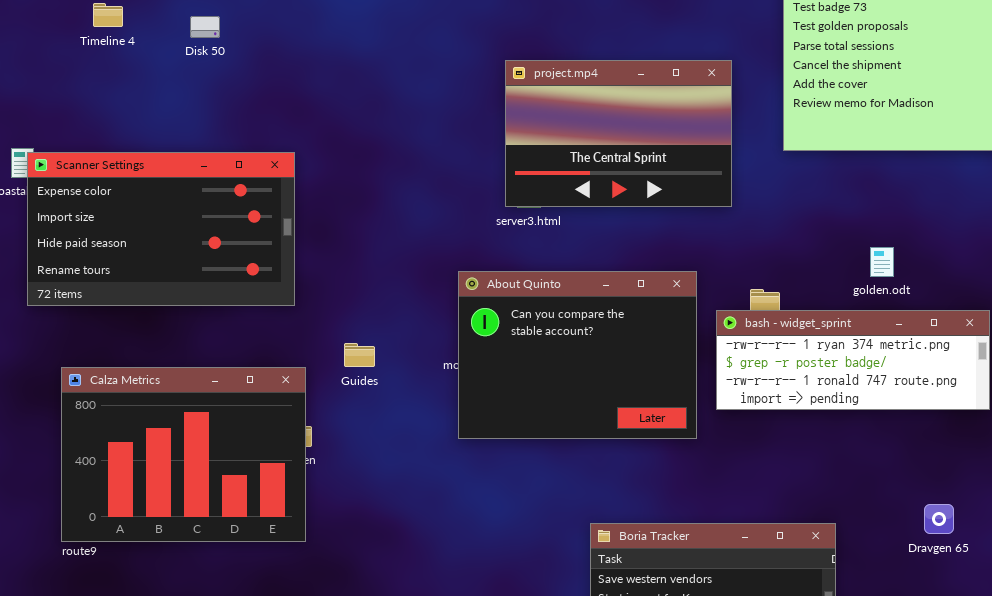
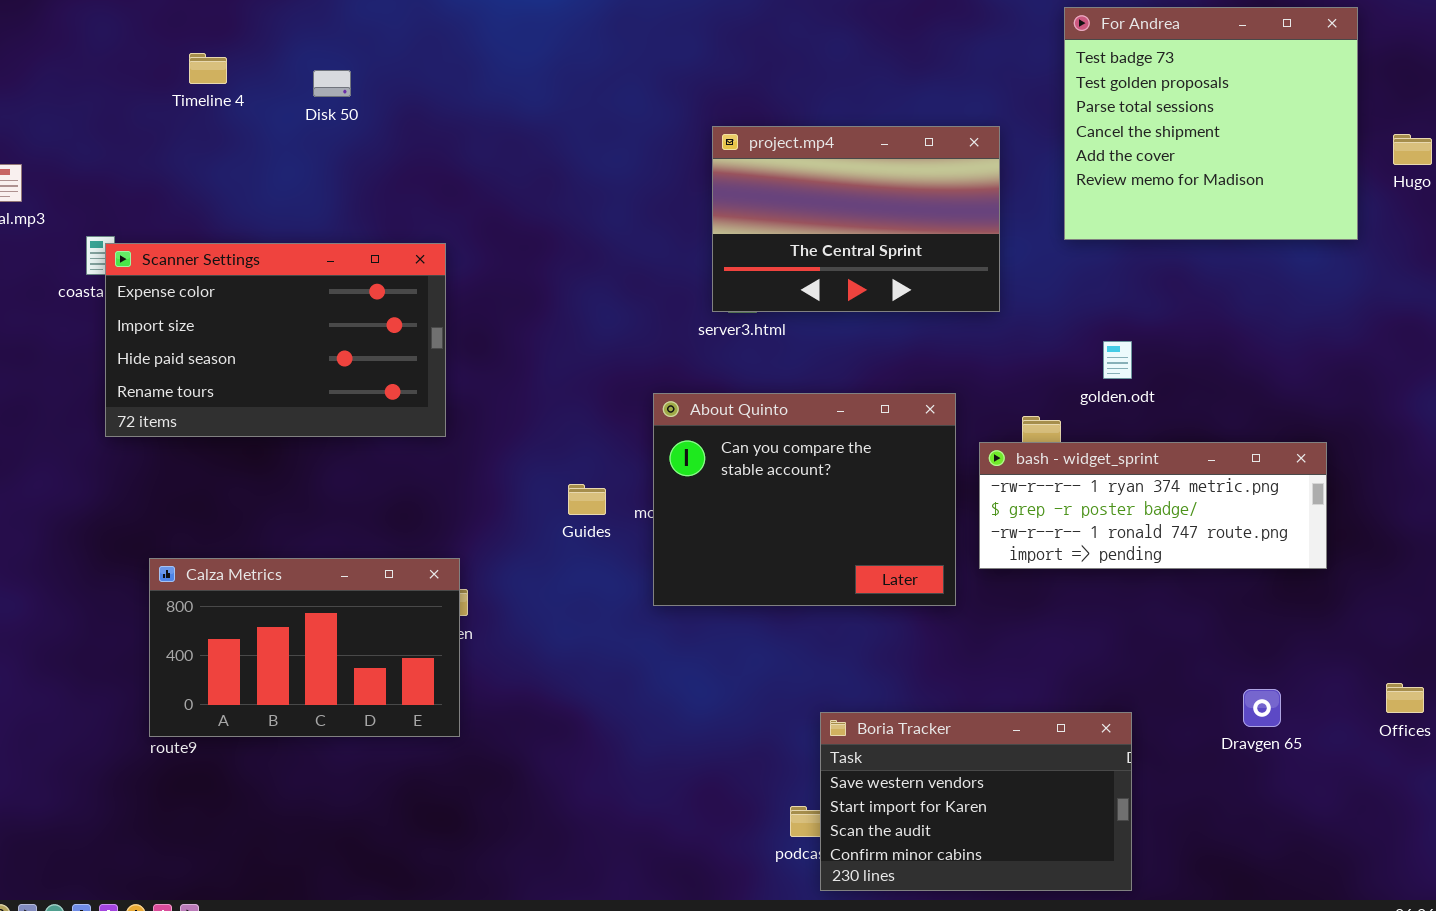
golden.odt: [870,247,894,277] -> [1103,341,1132,379], moved
Guides: [344,343,375,367] -> [568,484,606,515], moved
Calza Metrics: [61,367,306,542] -> [149,558,460,737], resized

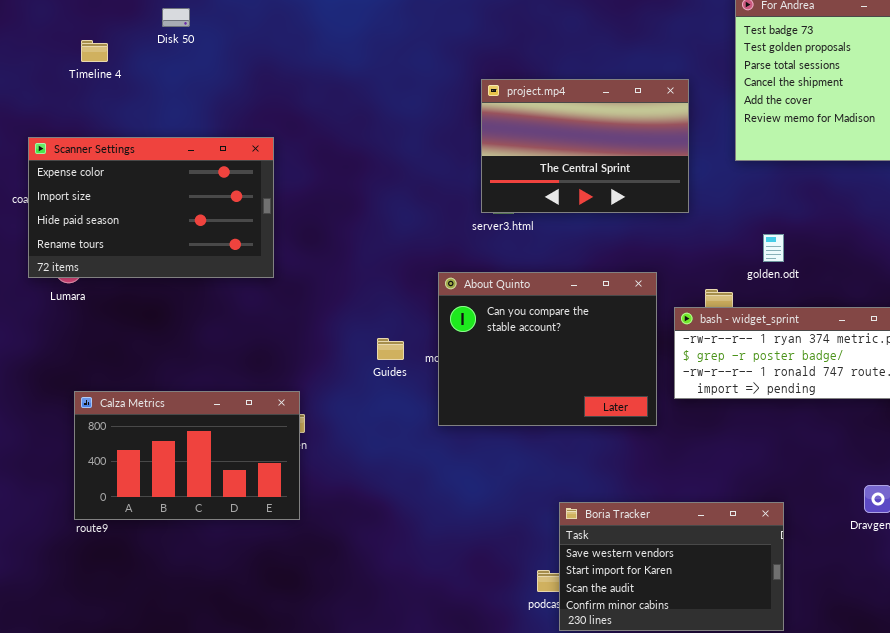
Timeline 4: [189,53,227,84] -> [81,40,108,62], moved
Disk 50: [313,70,351,97] -> [162,8,190,27], moved
Scanner Settings: [105,243,446,437] -> [28,137,274,278], moved

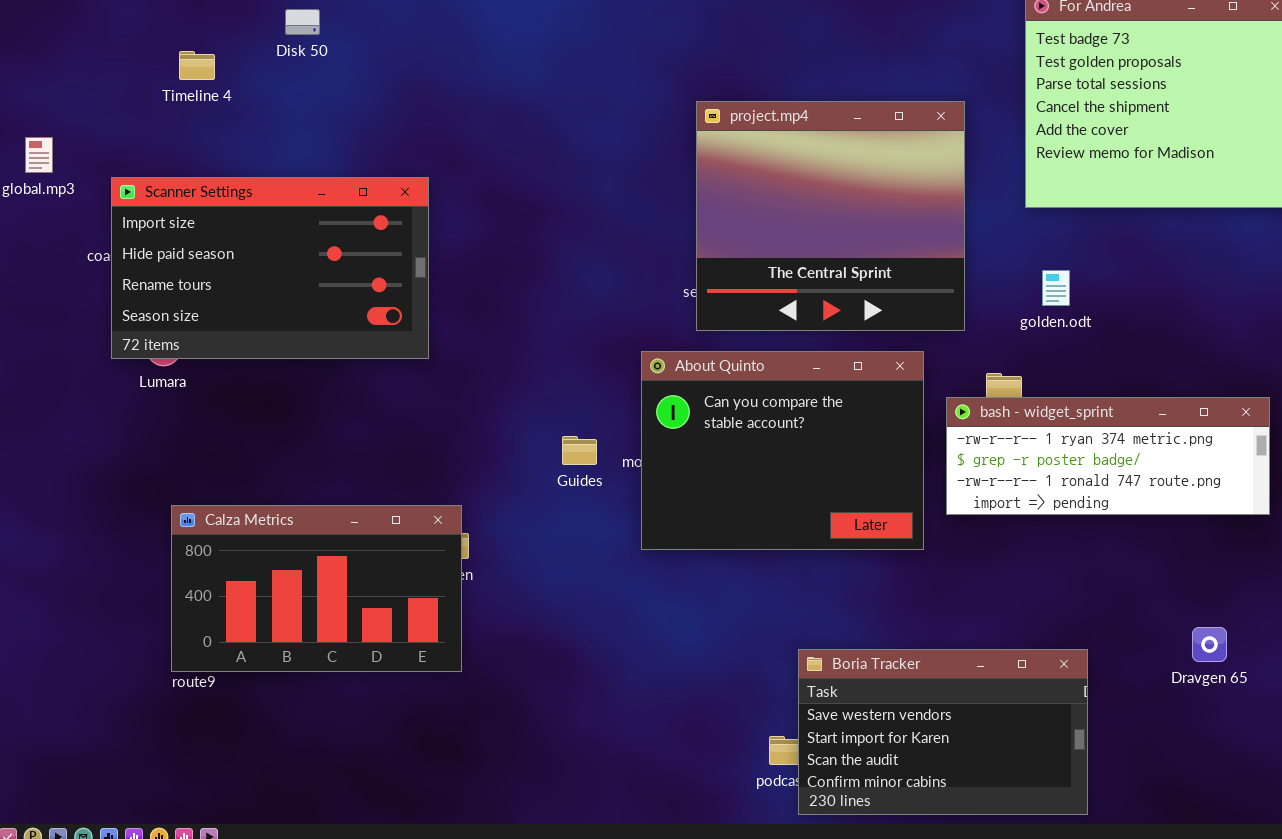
project.mp4: [481,79,689,213] -> [696,101,965,331], resized
Scanner Settings: [28,137,274,278] -> [111,177,429,359], scrolled down 1 row
golden.odt: [763,234,784,262] -> [1042,270,1070,306], moved

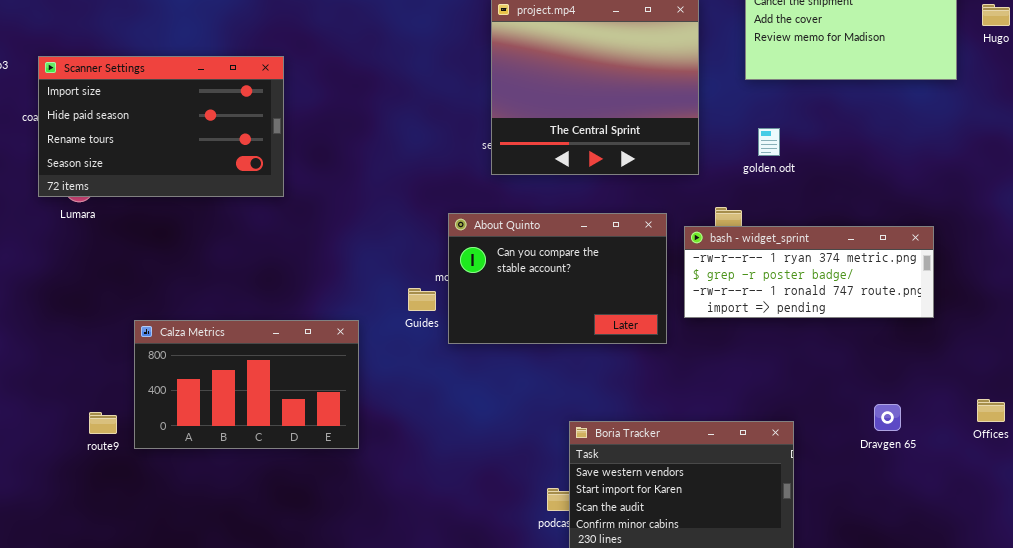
About Quinto: [641,351,924,550] -> [448,213,667,344], resized
Guides: [562,436,597,465] -> [408,288,436,311], moved
Calza Metrics: [171,505,462,672] -> [134,320,359,449], moved

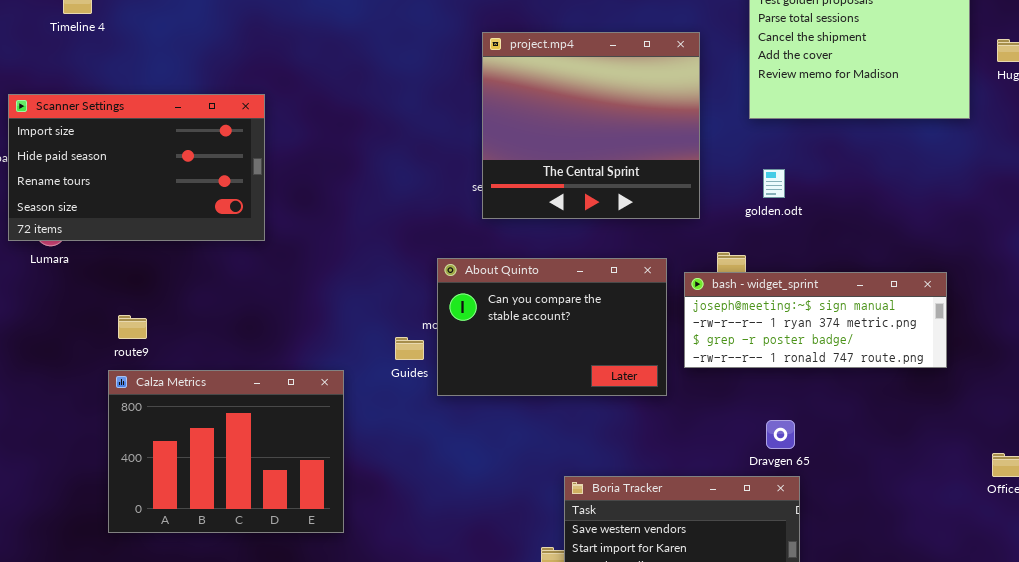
bash - widget_sprint: [684,226,934,318] -> [684,272,947,368], scrolled up 1 row
Calza Metrics: [134,320,359,449] -> [108,370,344,533], resized
Dravgen 65: [874,404,901,431] -> [766,420,795,449], moved
route9: [89,412,117,434] -> [118,315,147,339], moved

